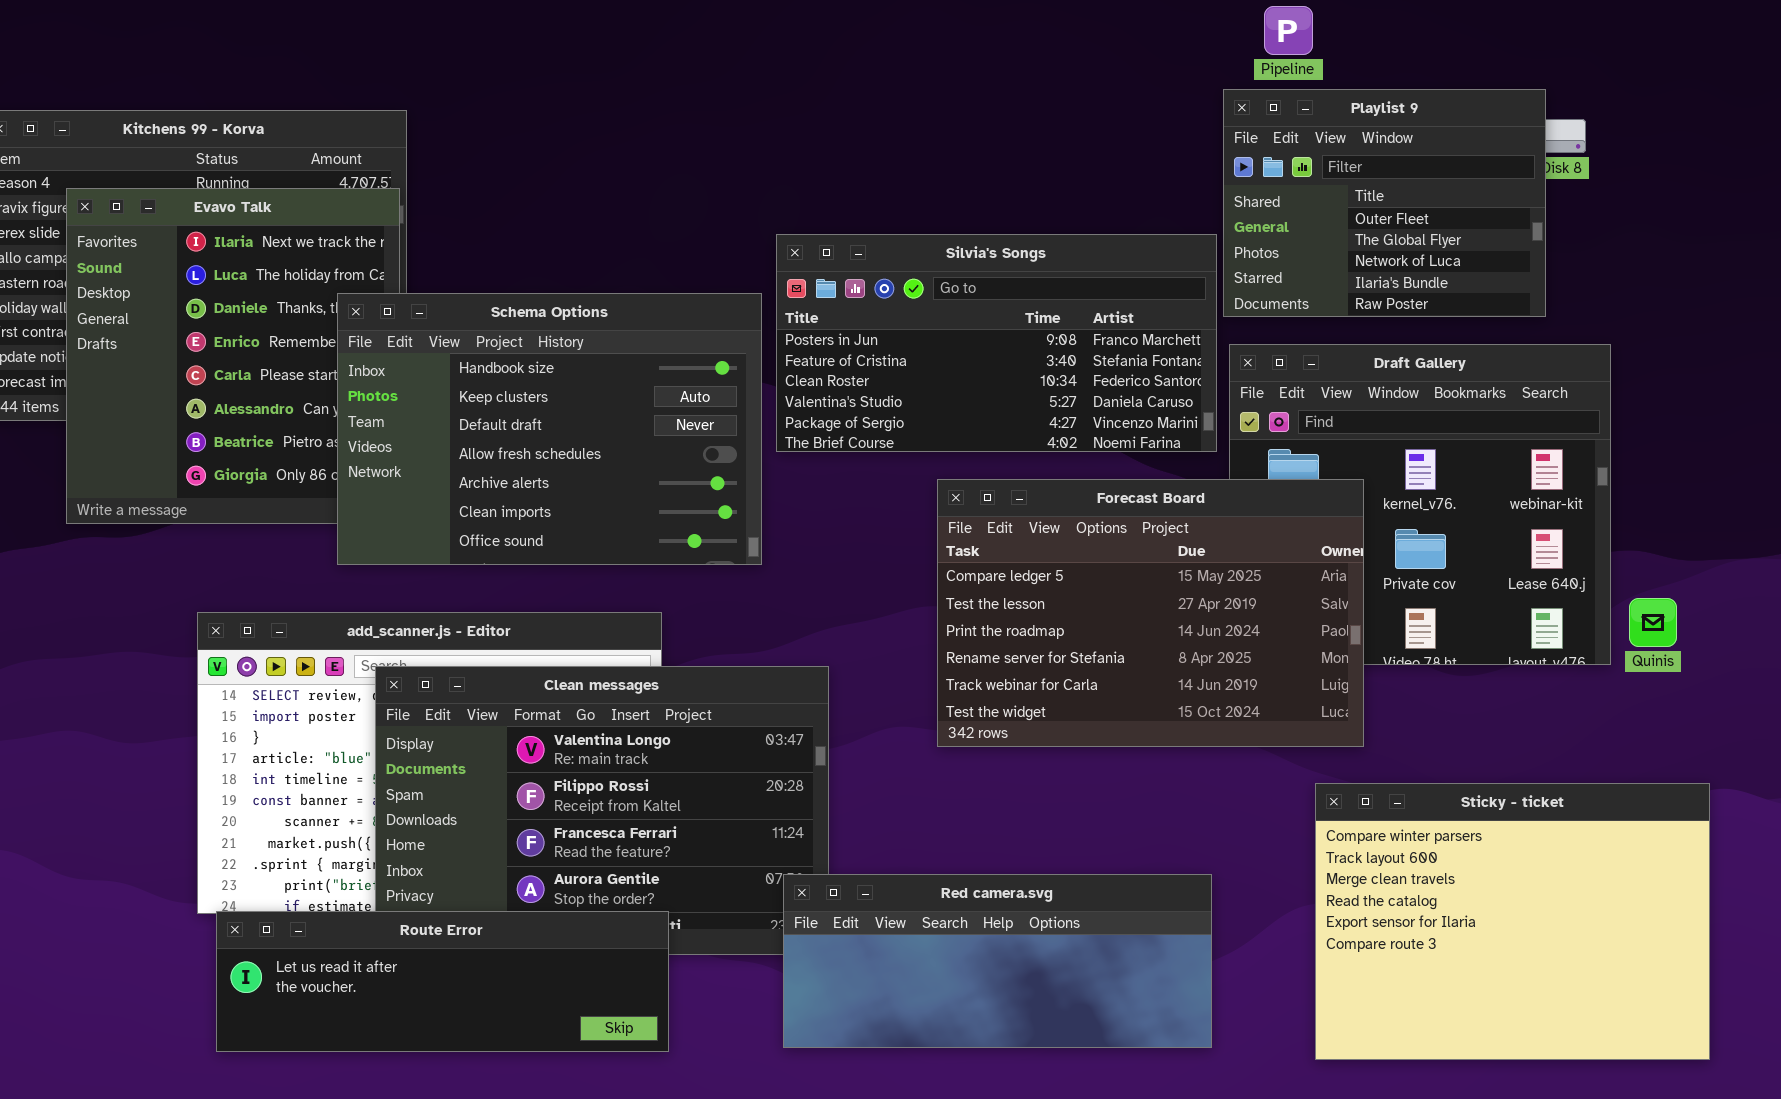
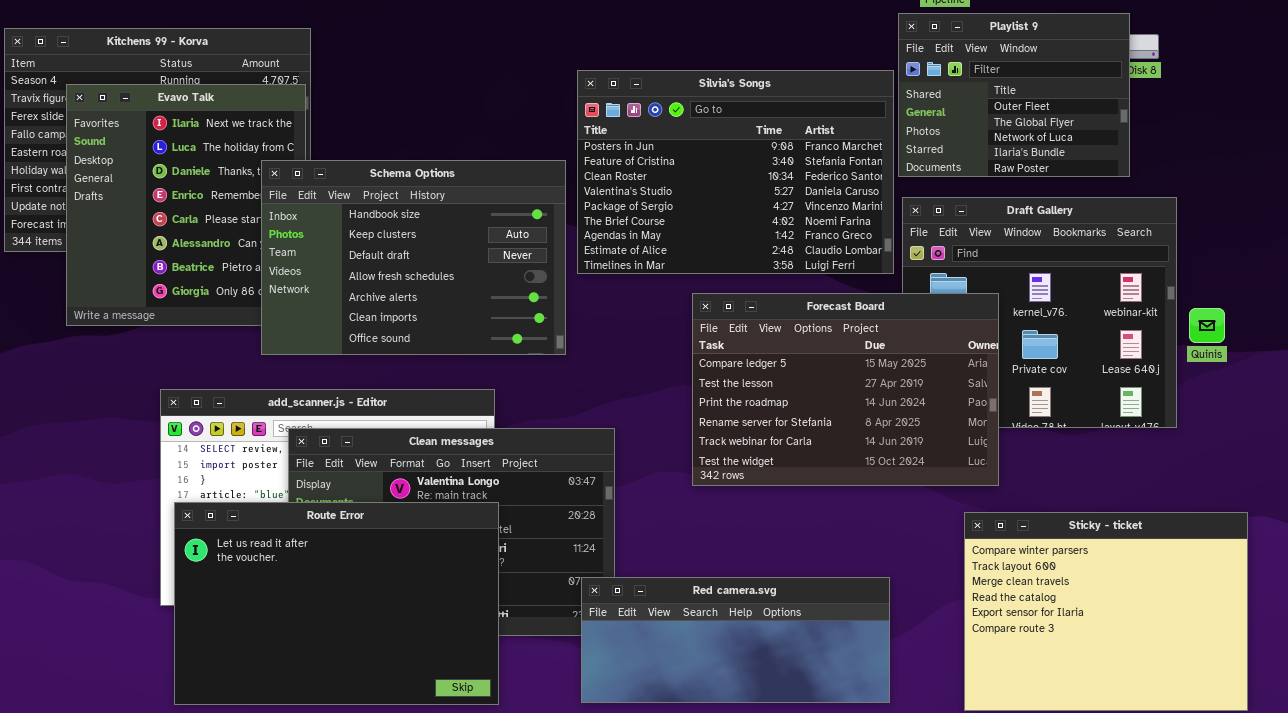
Silvia's Songs: [776,234,1217,452] -> [577,70,894,274], resized
Quinis: [1629,598,1677,647] -> [1189,308,1225,343], moved
Route Error: [216,911,669,1052] -> [174,502,499,705], resized

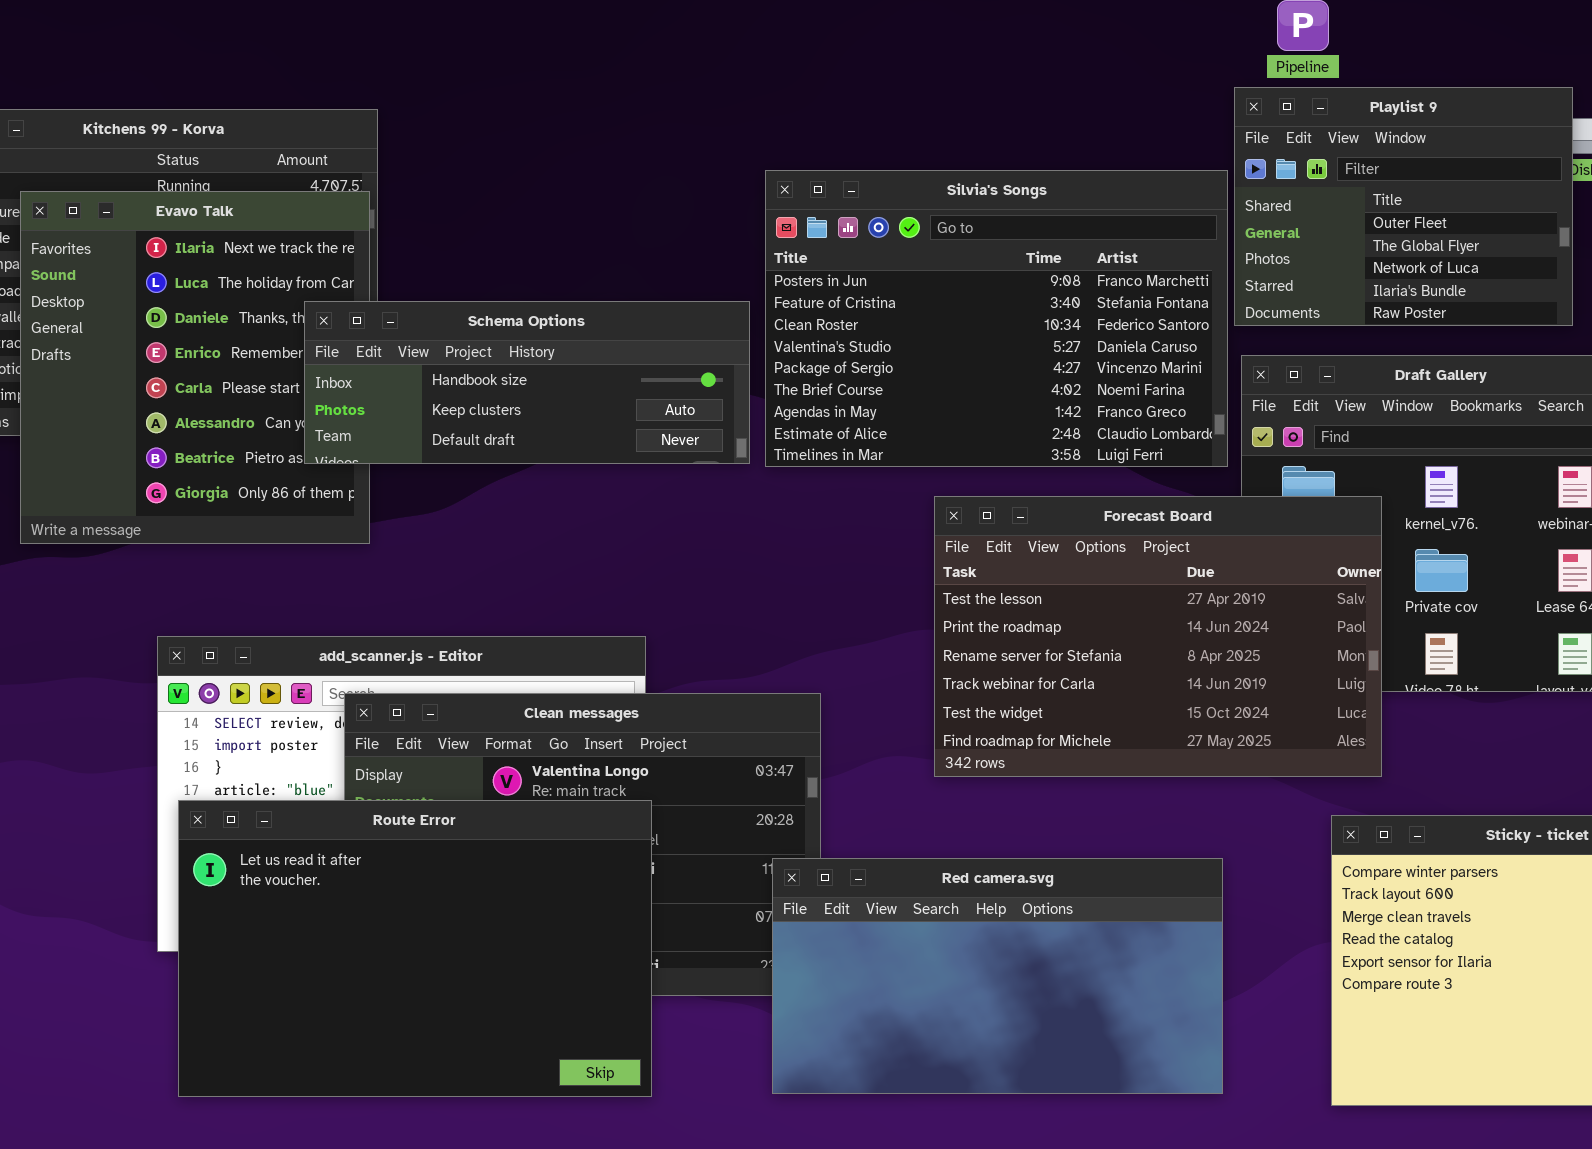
Schema Options: [261,160,566,355] -> [304,301,750,464], resized
Forecast Board: [692,293,999,486] -> [934,496,1382,777], scrolled down 1 row
Red camera.svg: [581,577,890,703] -> [772,858,1223,1094], resized

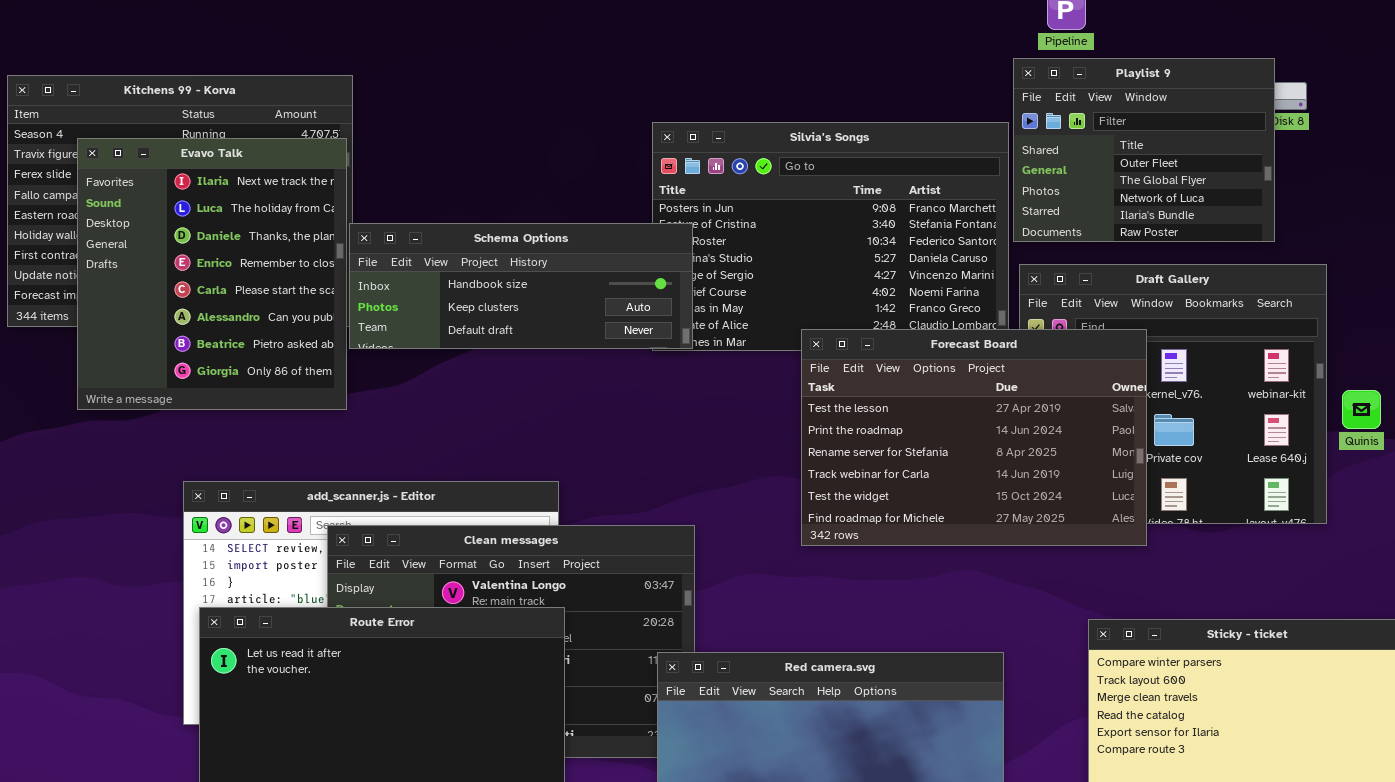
Schema Options: [304,301,750,464] -> [349,223,693,349], moved
Forecast Board: [934,496,1382,777] -> [801,329,1147,546], moved

